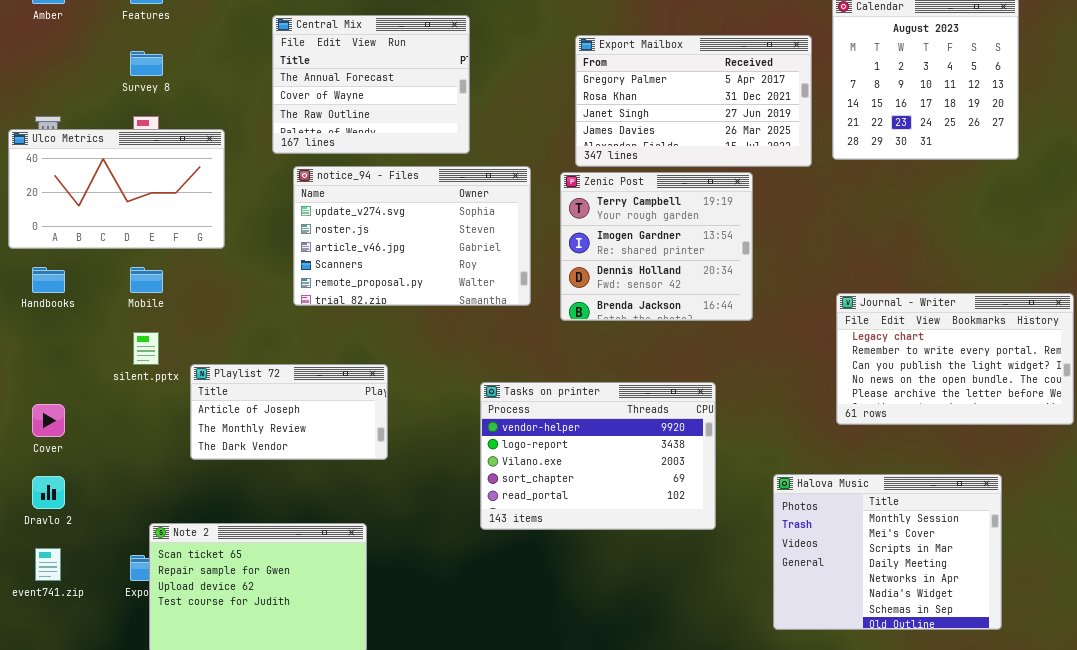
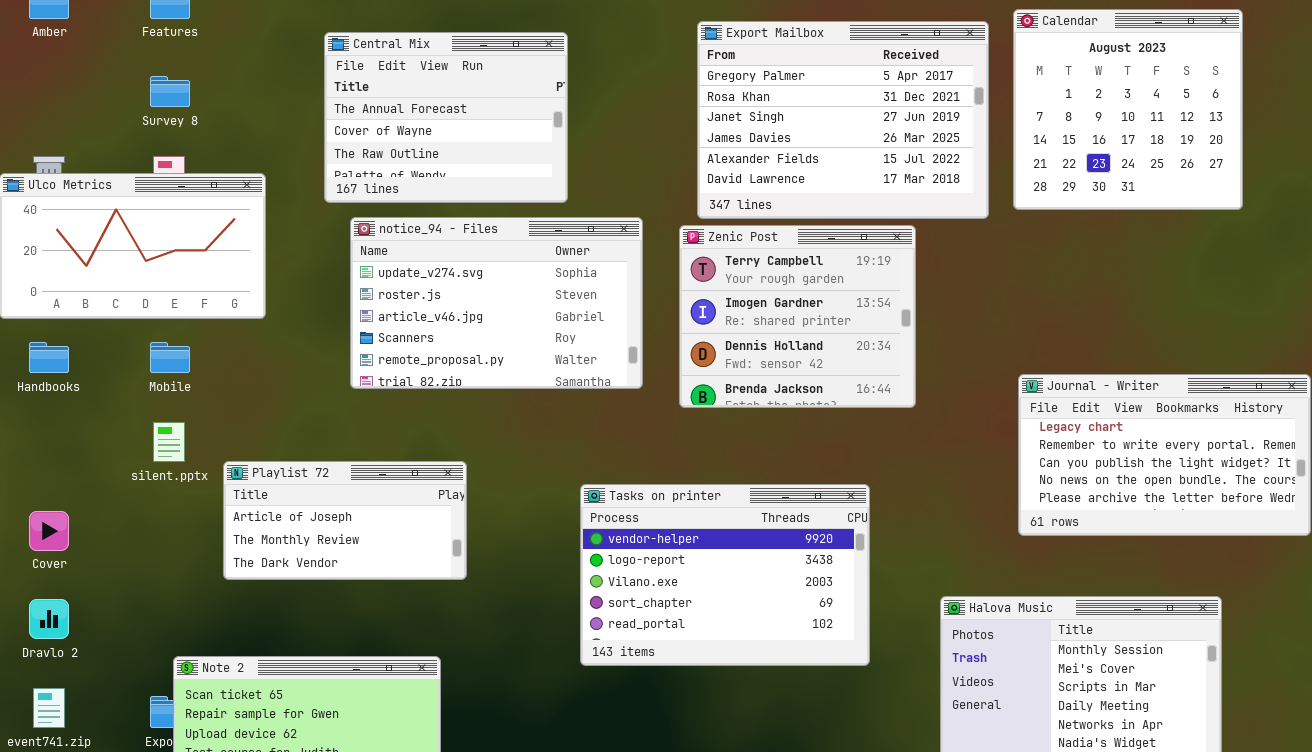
Export Mailbox: [575,35,812,167] -> [697,21,989,219], resized

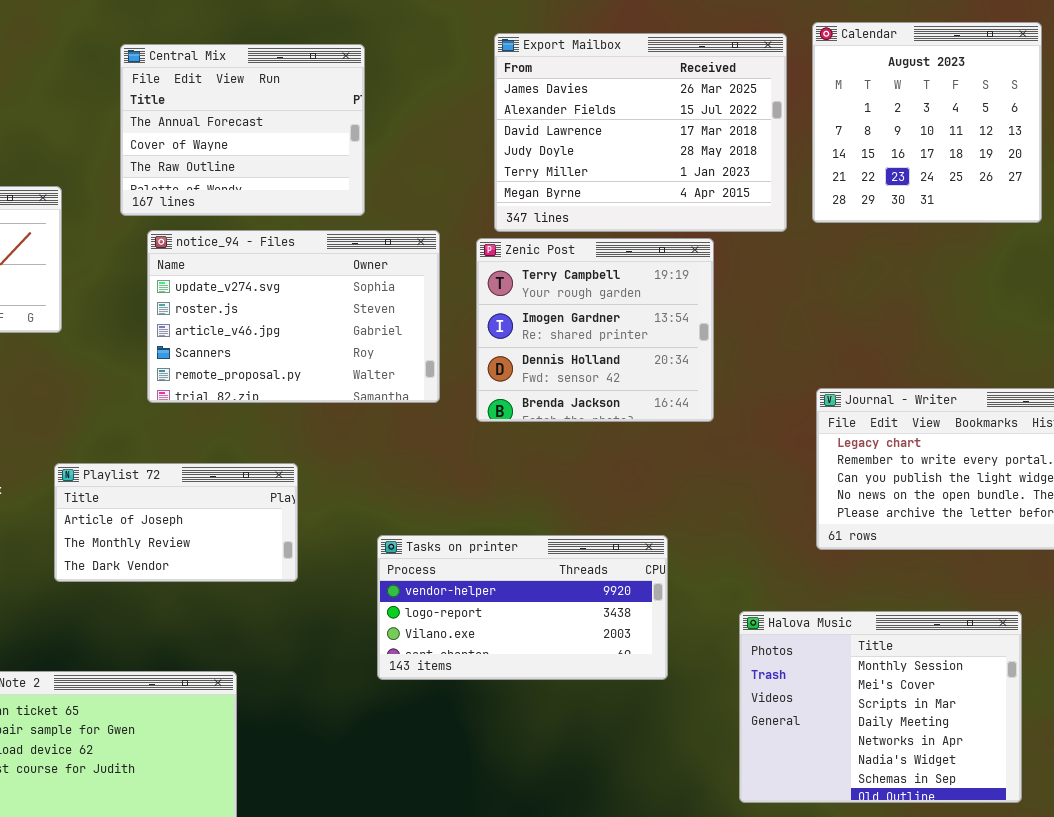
Export Mailbox: [697,21,989,219] -> [494,33,787,232], scrolled down 3 rows
Playlist 72: [223,461,467,580] -> [54,463,298,582], moved
Tasks on printer: [580,484,870,666] -> [377,535,668,680], resized

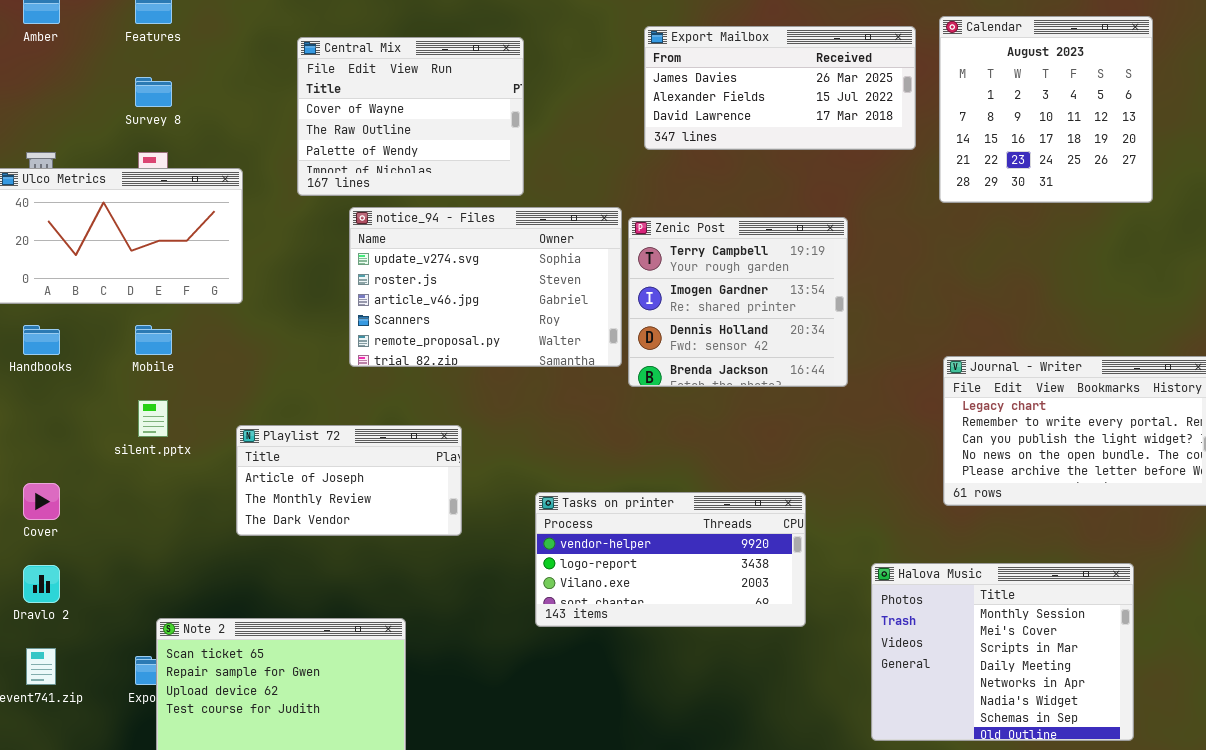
Export Mailbox: [494,33,787,232] -> [644,26,916,150], resized
Central Mix: [120,44,365,216] -> [297,37,524,196], scrolled down 1 row
notice_94 - Files: [147,230,440,403] -> [349,207,622,367], moved

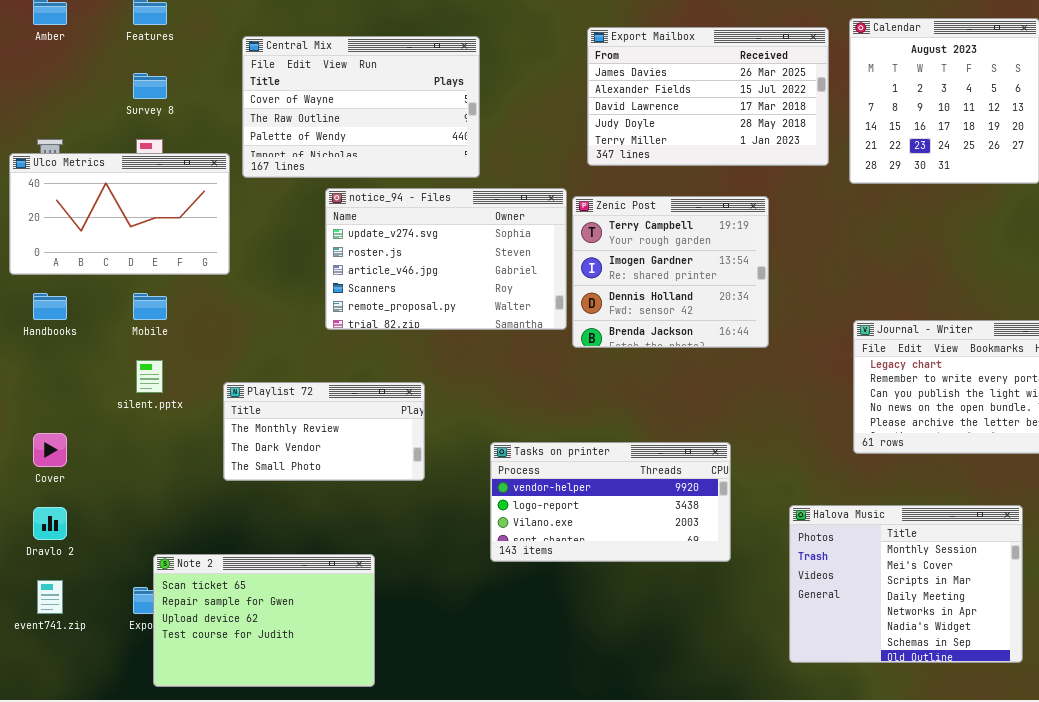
Export Mailbox: [644,26,916,150] -> [587,27,829,166], resized
Central Mix: [297,37,524,196] -> [242,36,480,178], resized
Playlist 72: [236,425,462,536] -> [223,382,425,481], scrolled down 1 row

